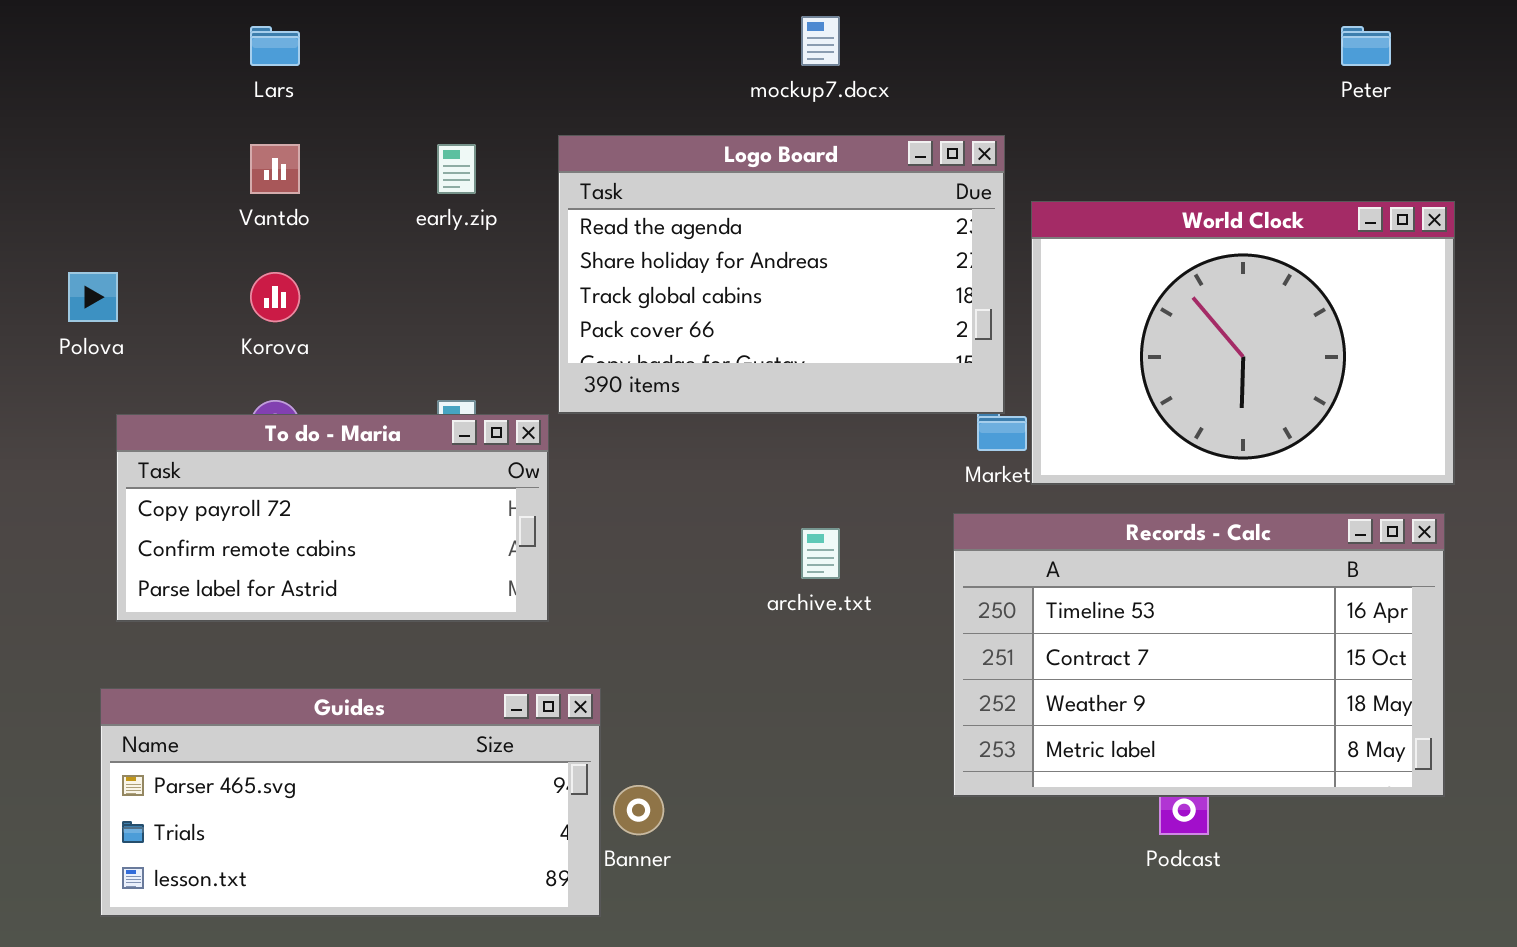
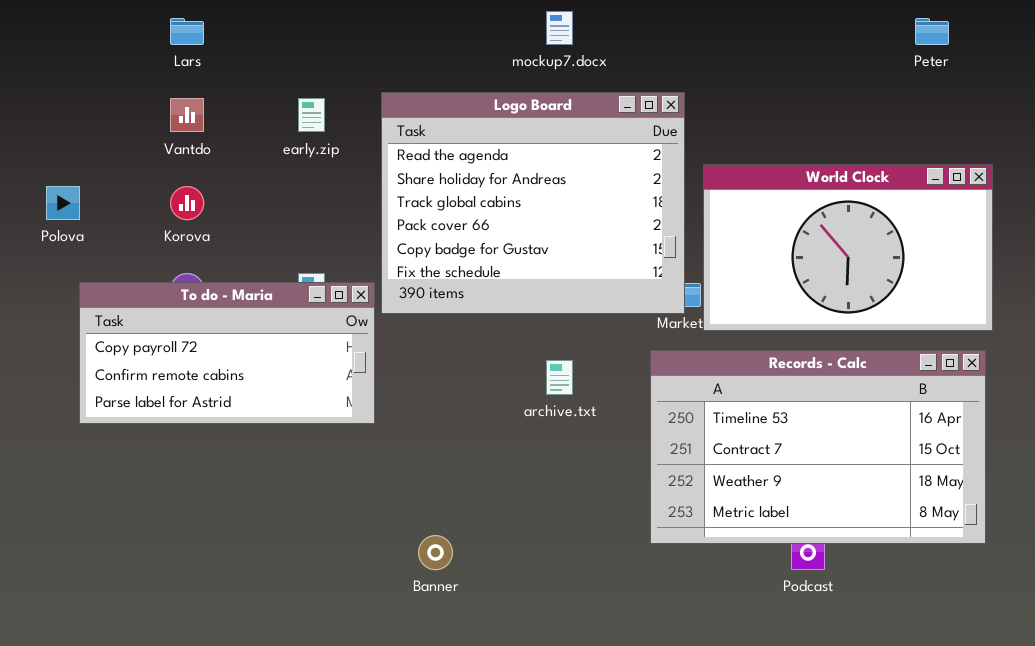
Logo Board: [558,135,1005,414] -> [381,92,685,314], resized
World Clock: [1031,201,1455,485] -> [703,164,993,331], resized
Guides: [100,688,601,917] -> none, closed

